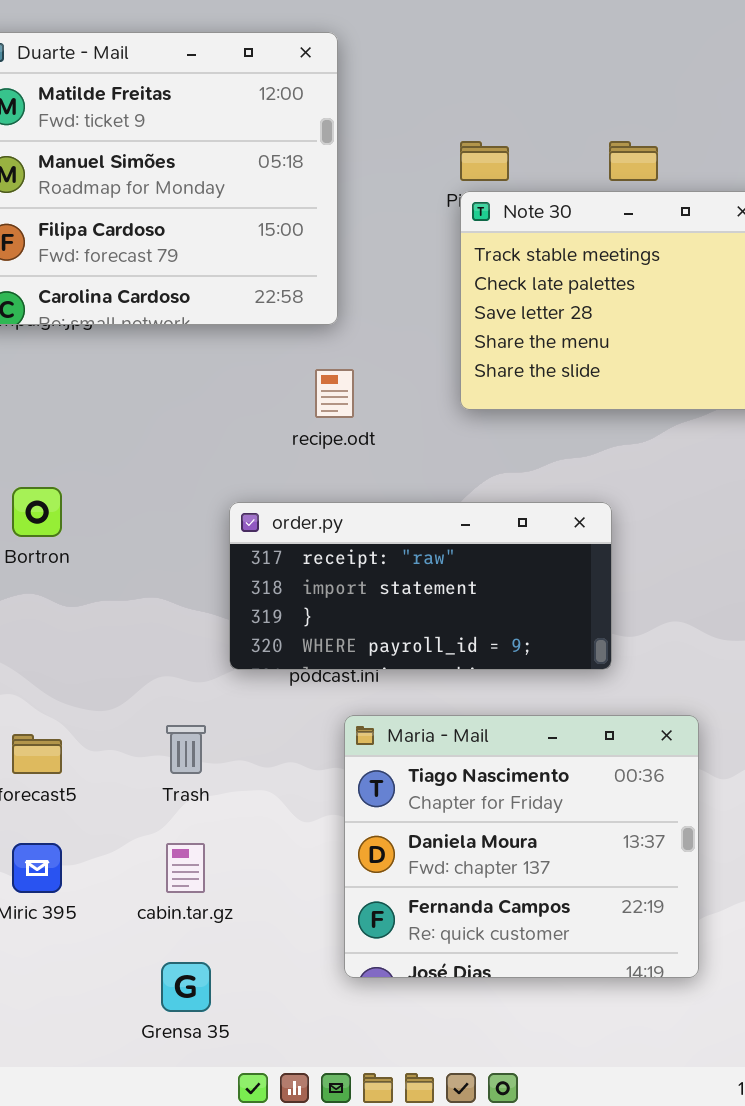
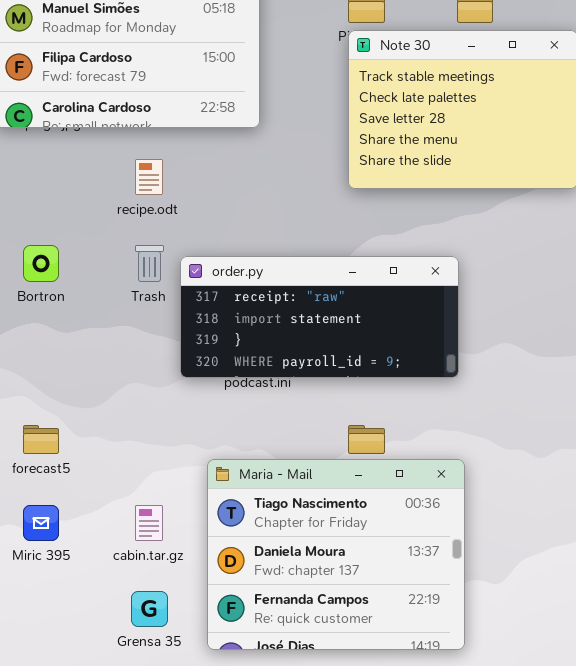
recipe.odt: [315,369,354,418] -> [135,159,163,195], moved
Maria - Mail: [344,715,699,978] -> [207,459,465,650], moved
Trash: [166,725,206,774] -> [135,245,164,282], moved

